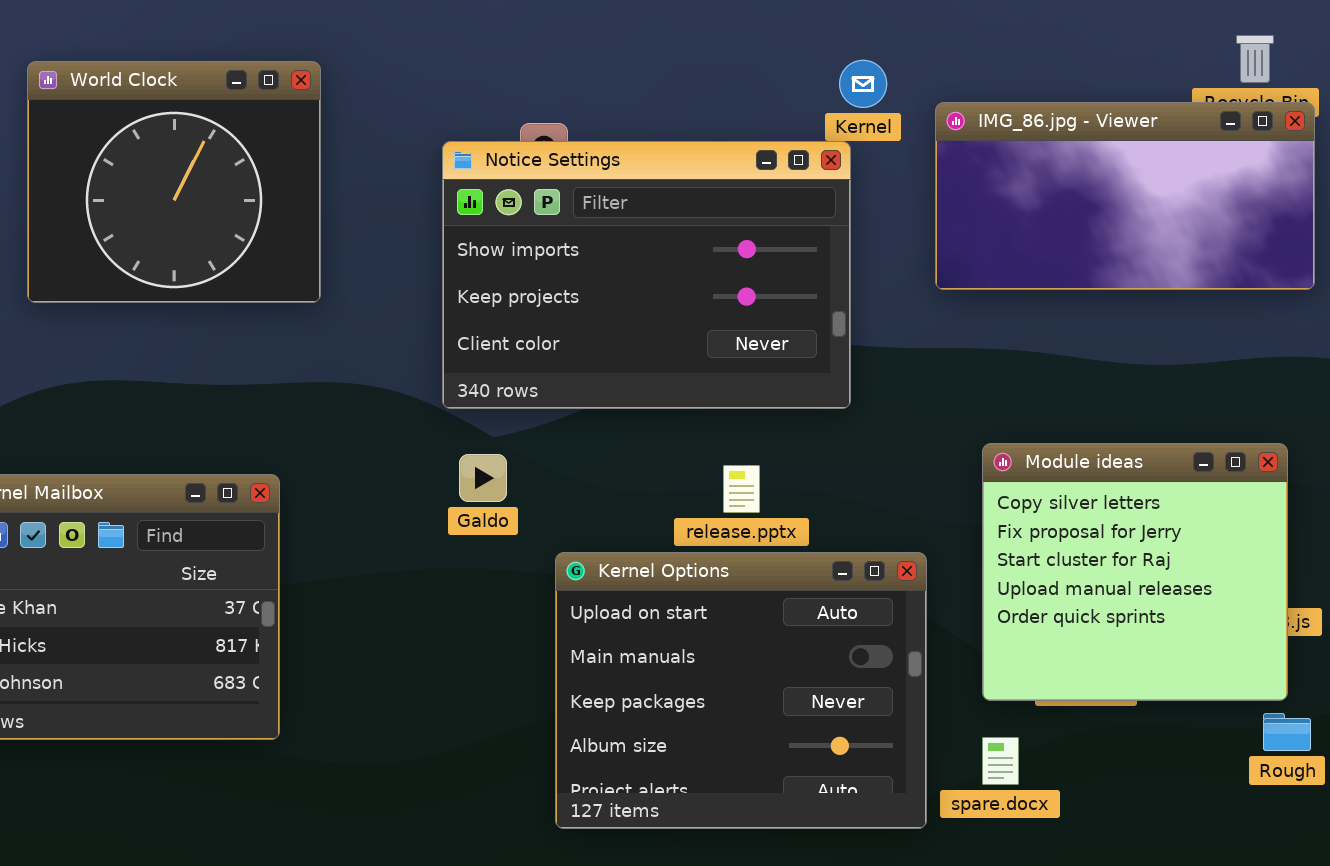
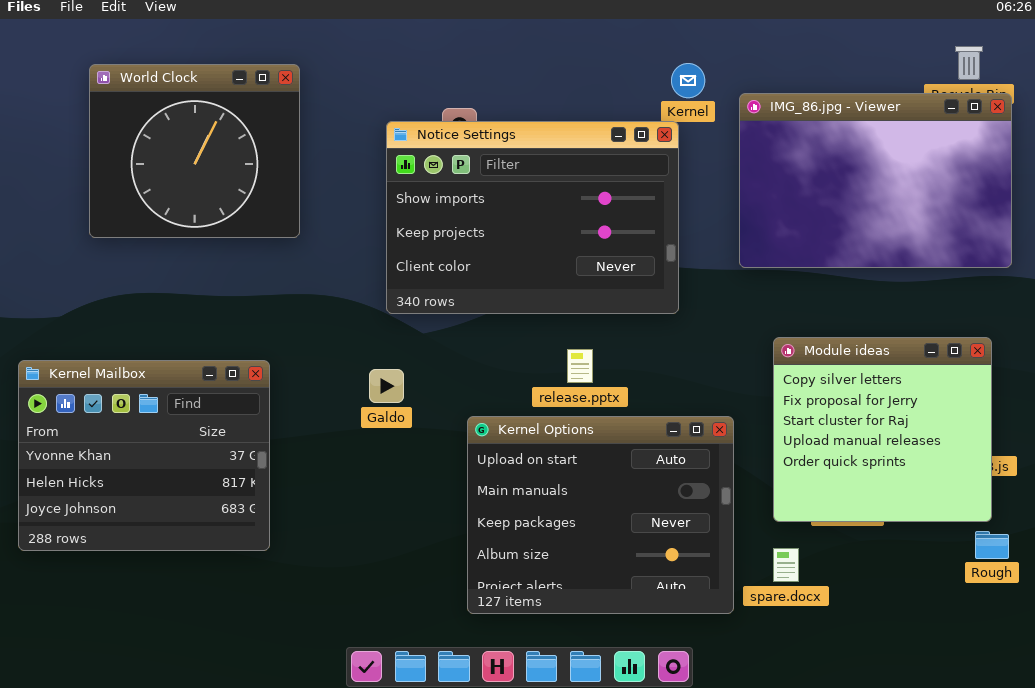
IMG_86.jpg - Viewer: [935,102,1315,290] -> [739,93,1012,268], resized
Galdo: [459,454,507,502] -> [369,369,404,403], moved
release.pptx: [723,465,760,513] -> [567,349,593,383], moved

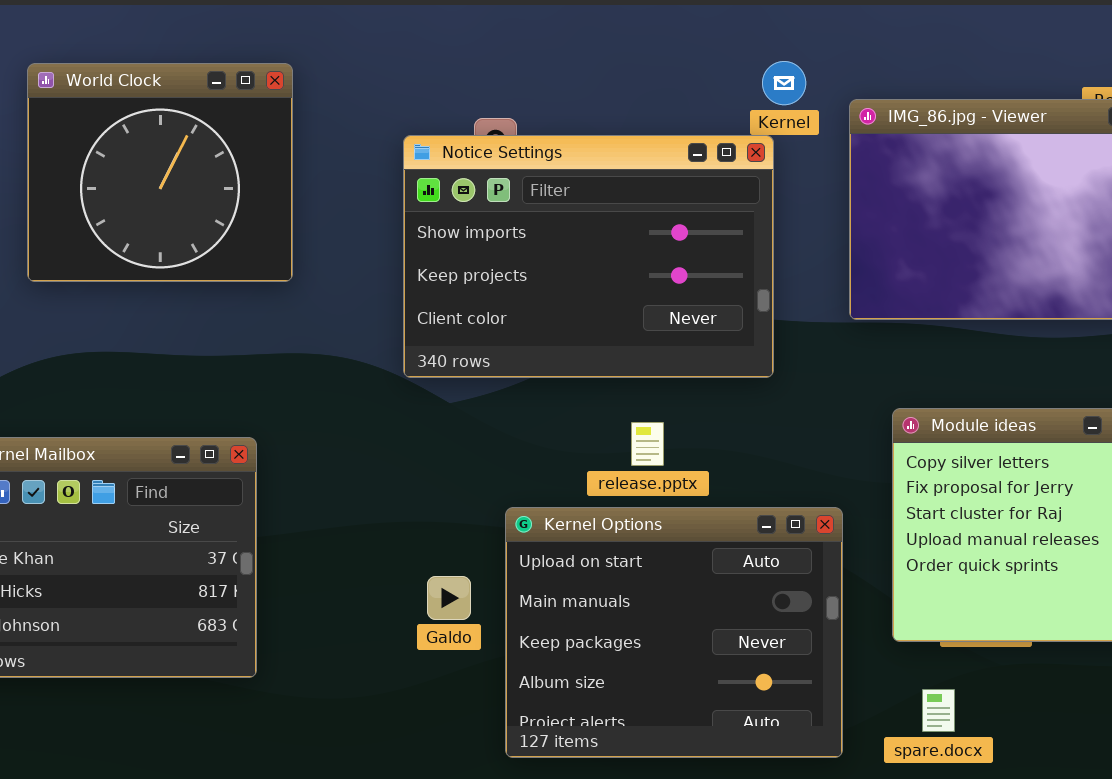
Galdo: [369,369,404,403] -> [427,576,471,620], moved
spare.docx: [773,548,799,582] -> [922,689,955,732], moved

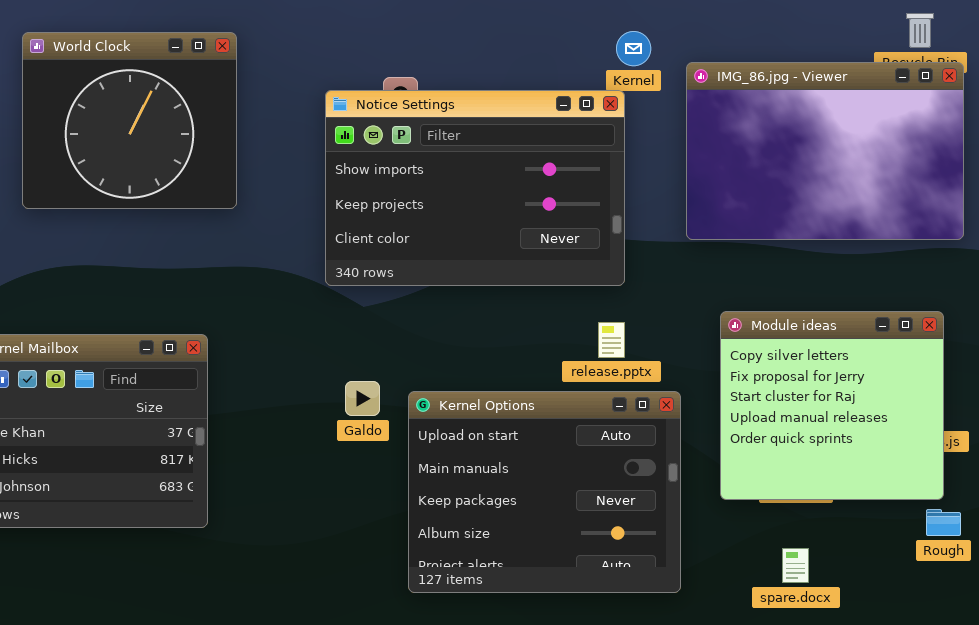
release.pptx: [631,422,664,466] -> [598,322,625,358], moved
Galdo: [427,576,471,620] -> [345,381,380,416], moved
spare.docx: [922,689,955,732] -> [782,548,809,583], moved

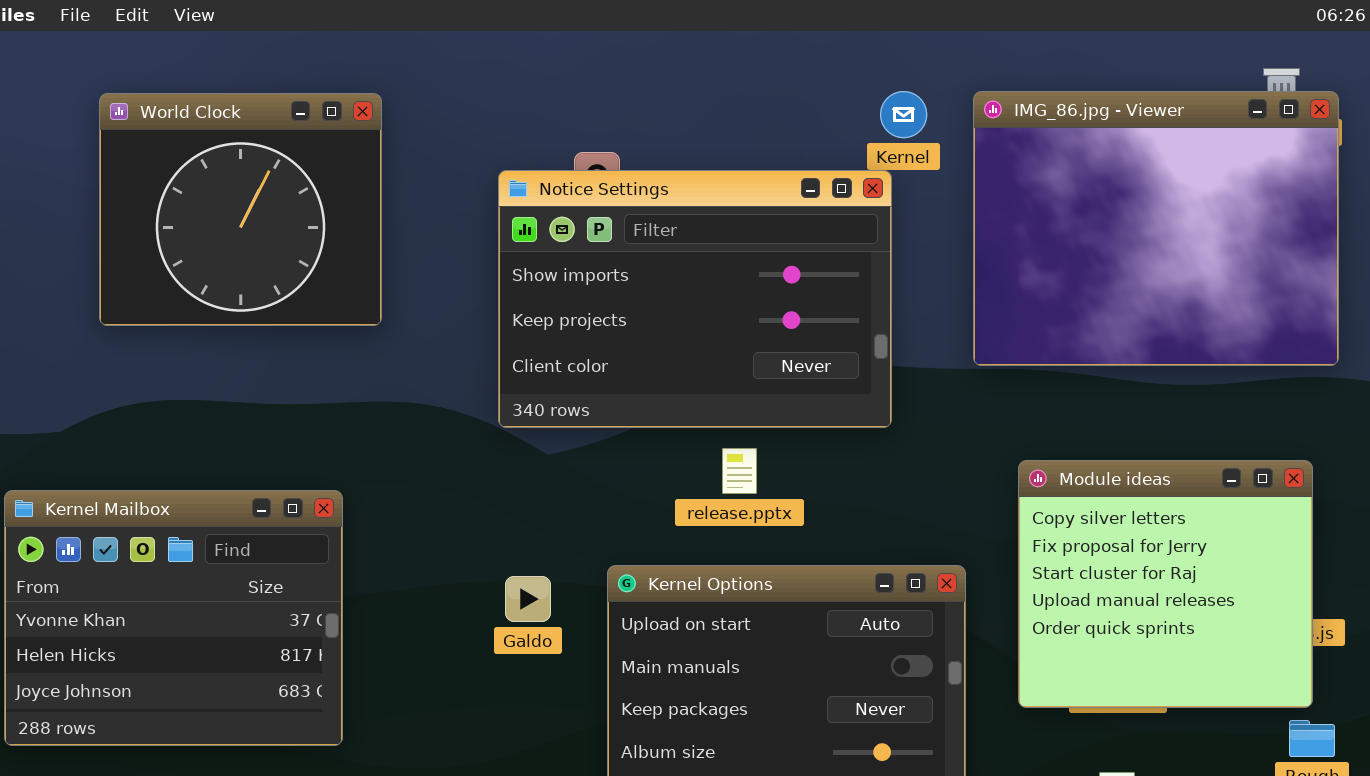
IMG_86.jpg - Viewer: [686,62,964,240] -> [973,91,1339,366], resized
release.pptx: [598,322,625,358] -> [722,448,757,494], moved
Galdo: [345,381,380,416] -> [505,576,551,622], moved

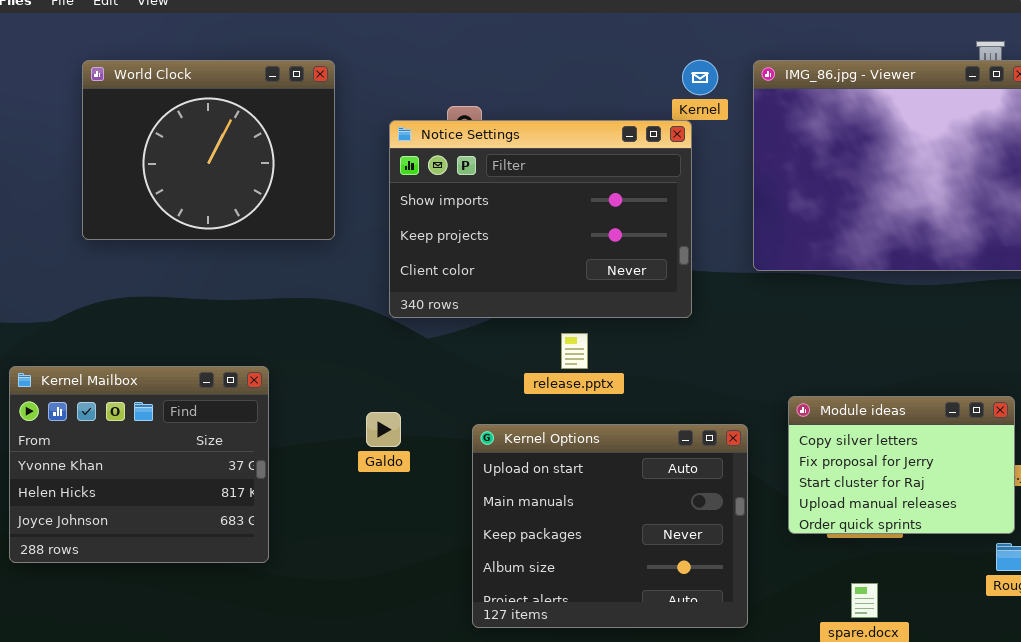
World Clock: [99,93,382,326] -> [82,60,335,240], resized
Module ideas: [1018,460,1313,708] -> [788,396,1015,534], resized
Galdo: [505,576,551,622] -> [366,412,401,447], moved

